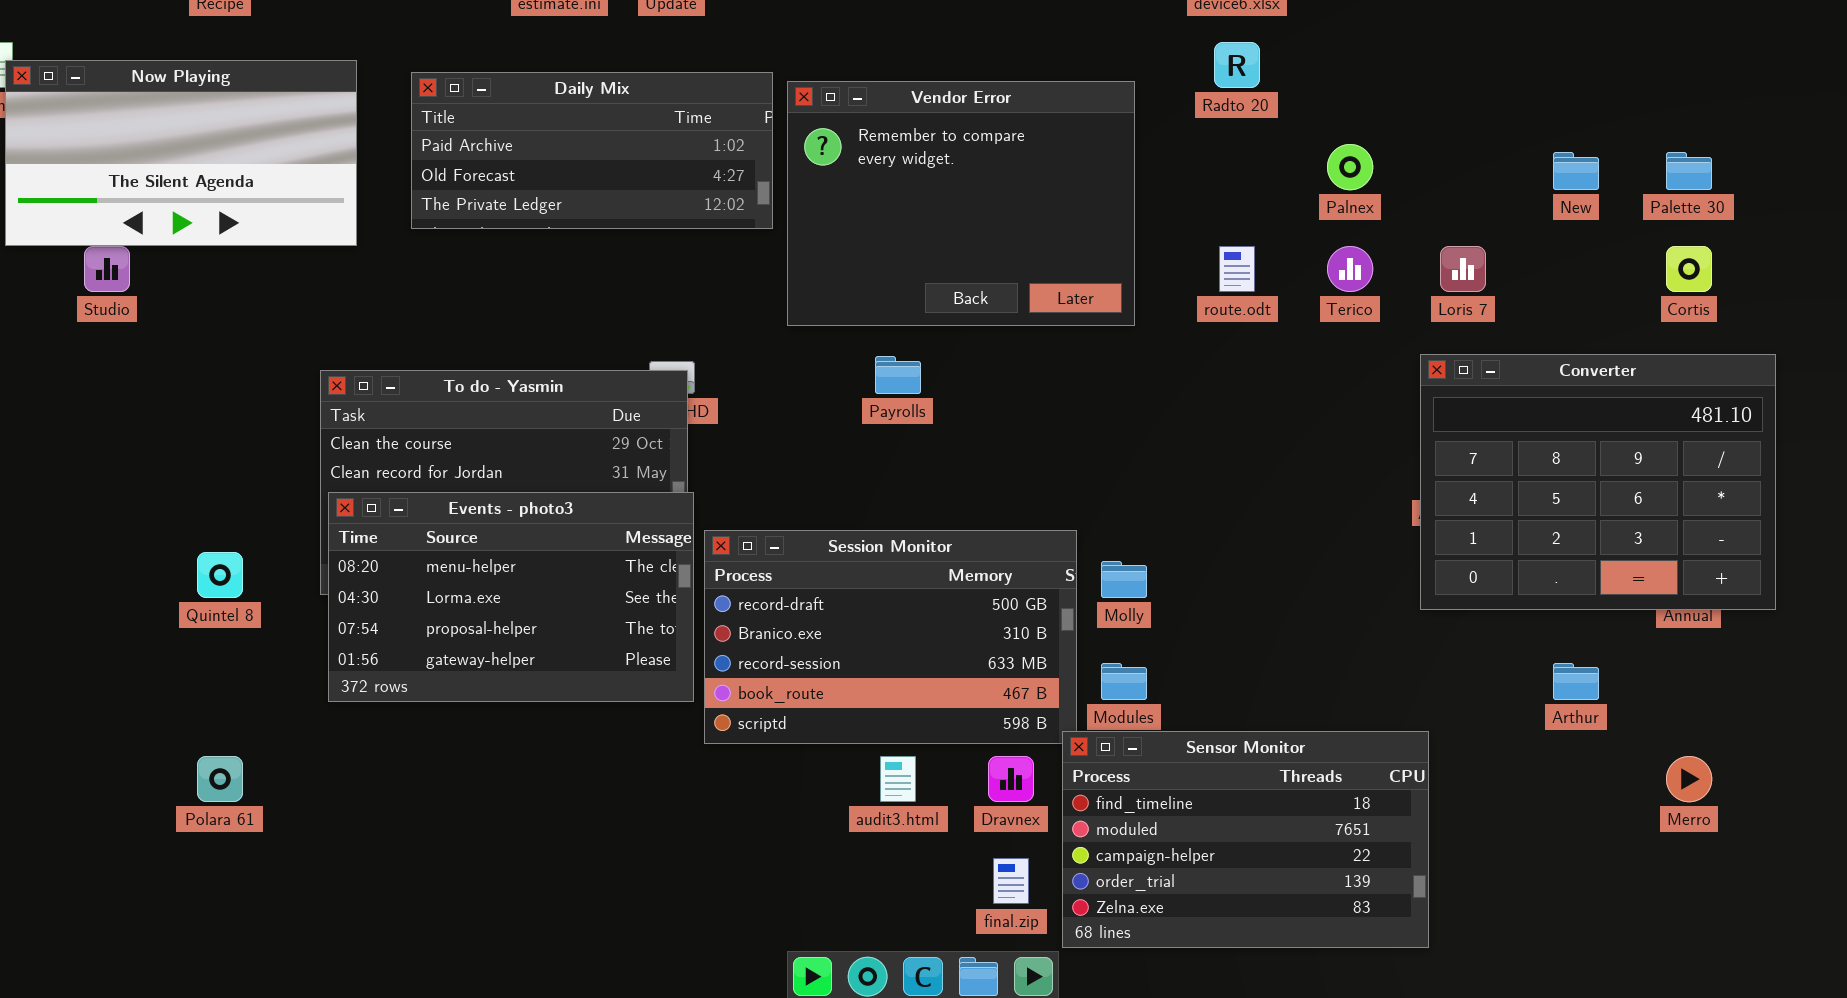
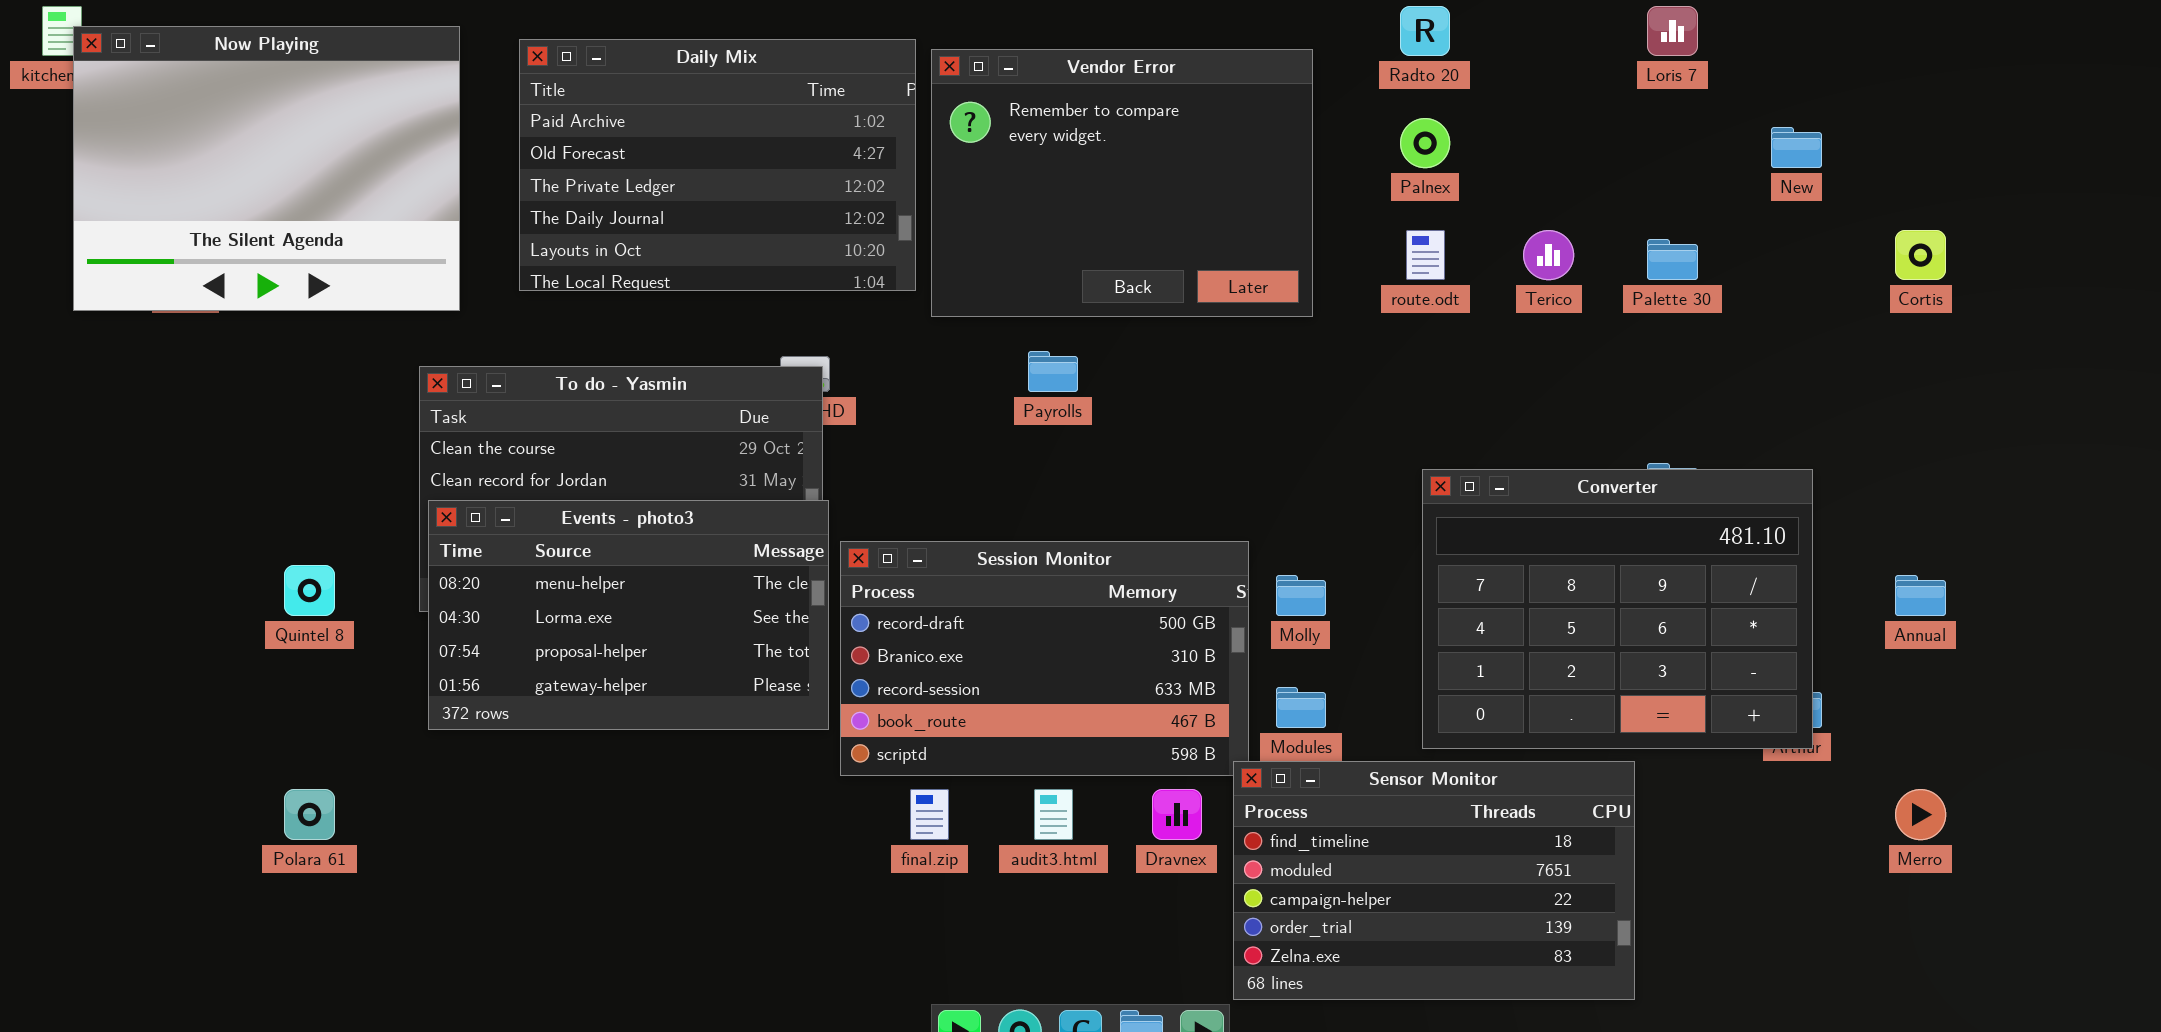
Now Playing: [5,60,357,246] -> [73,26,460,311], resized
Daily Mix: [411,72,773,229] -> [519,39,916,291], resized
Palnex: [1327,144,1373,190] -> [1400,118,1450,168], moved
Palette 30: [1666,152,1712,190] -> [1647,239,1698,280], moved
Loris 7: [1440,246,1486,292] -> [1647,6,1698,56], moved
Converter: [1420,354,1776,610] -> [1422,469,1813,749], moved
final.zip: [993,858,1029,904] -> [910,789,949,840], moved

